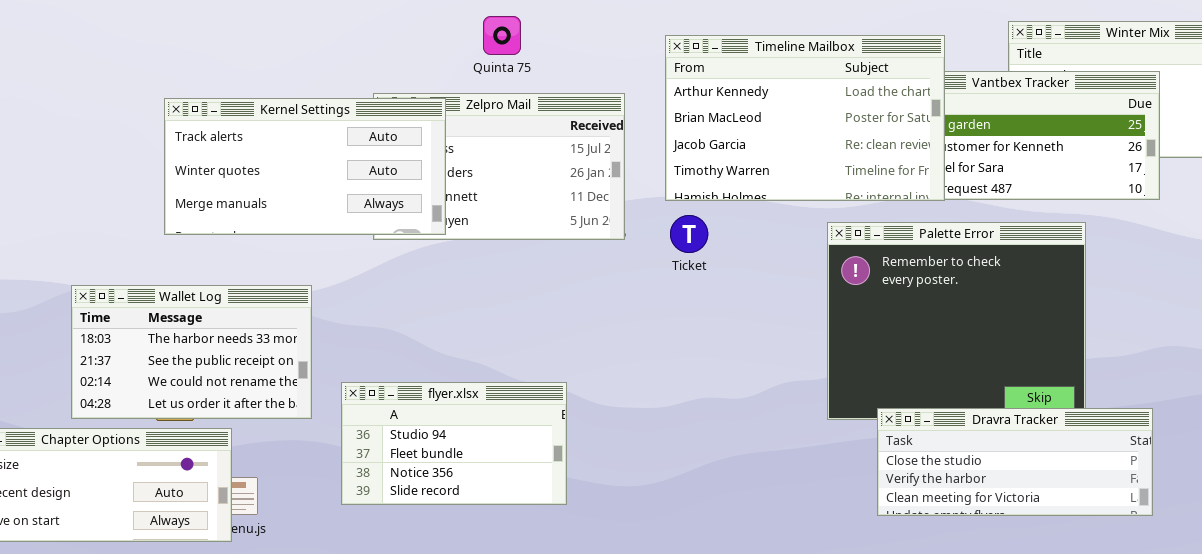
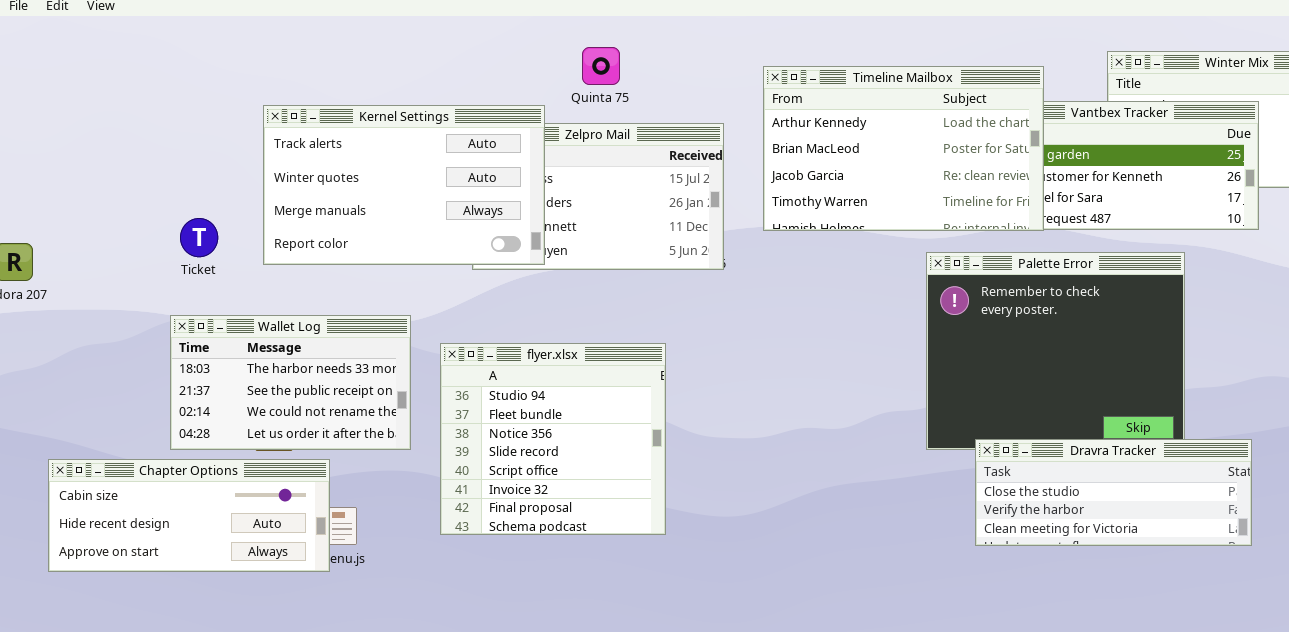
Kernel Settings: [164,98,446,235] -> [263,105,545,265], resized
Ticket: [670,215,708,253] -> [180,218,218,257], moved
flyer.xlsx: [341,382,567,505] -> [440,343,666,535], resized

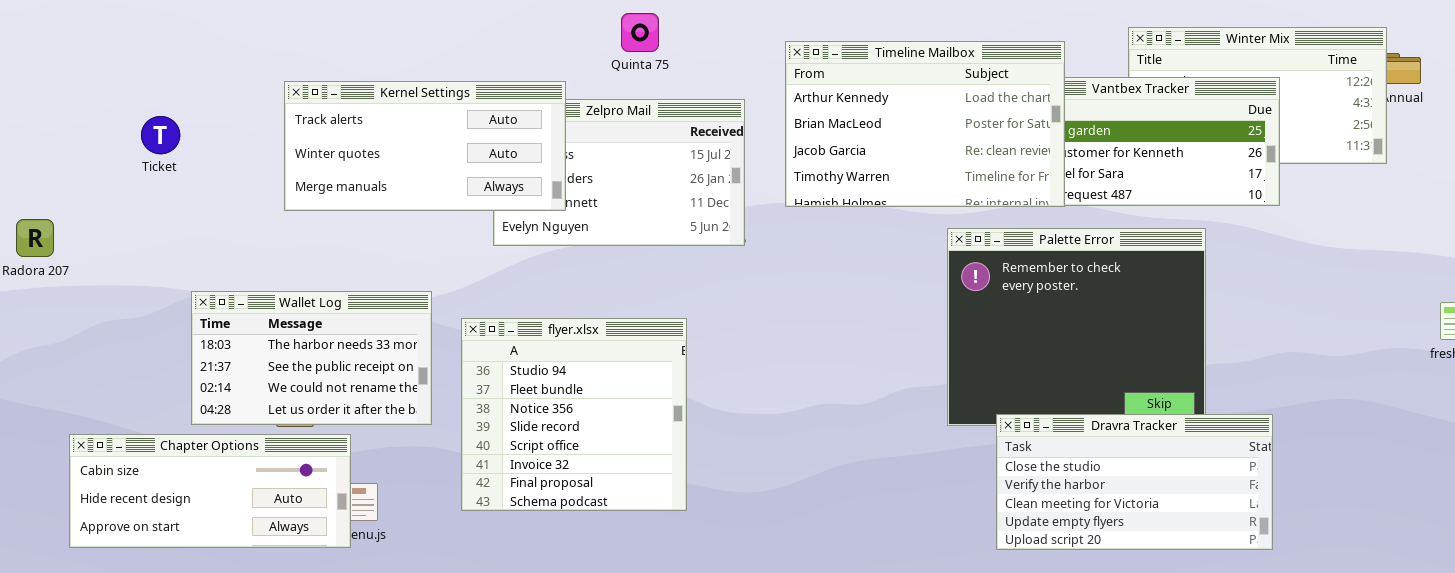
Quinta 75: [582,47,620,85] -> [621,13,659,52], moved
Kernel Settings: [263,105,545,265] -> [284,81,566,211], resized
Ticket: [180,218,218,257] -> [141,116,180,154], moved
Dravra Tracker: [975,439,1252,546] -> [996,414,1273,550], resized

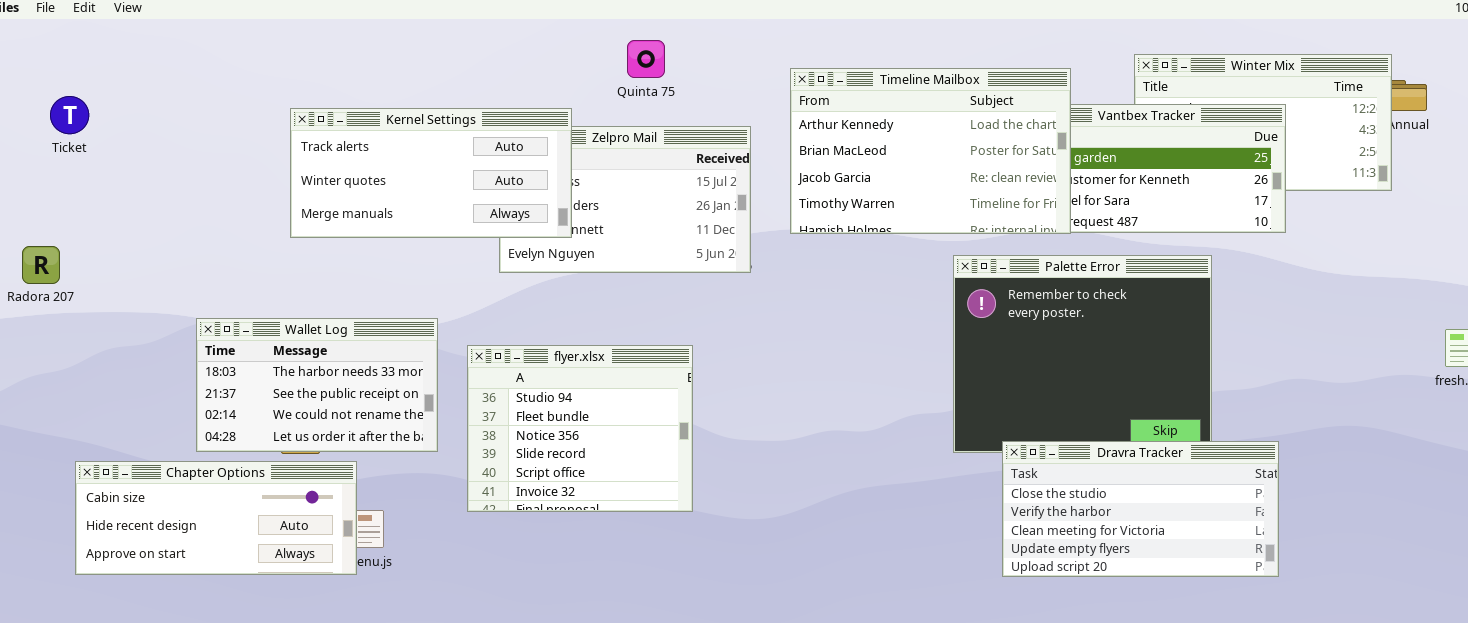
Ticket: [141,116,180,154] -> [50,96,89,134], moved
flyer.xlsx: [461,318,687,511] -> [467,345,693,512], resized

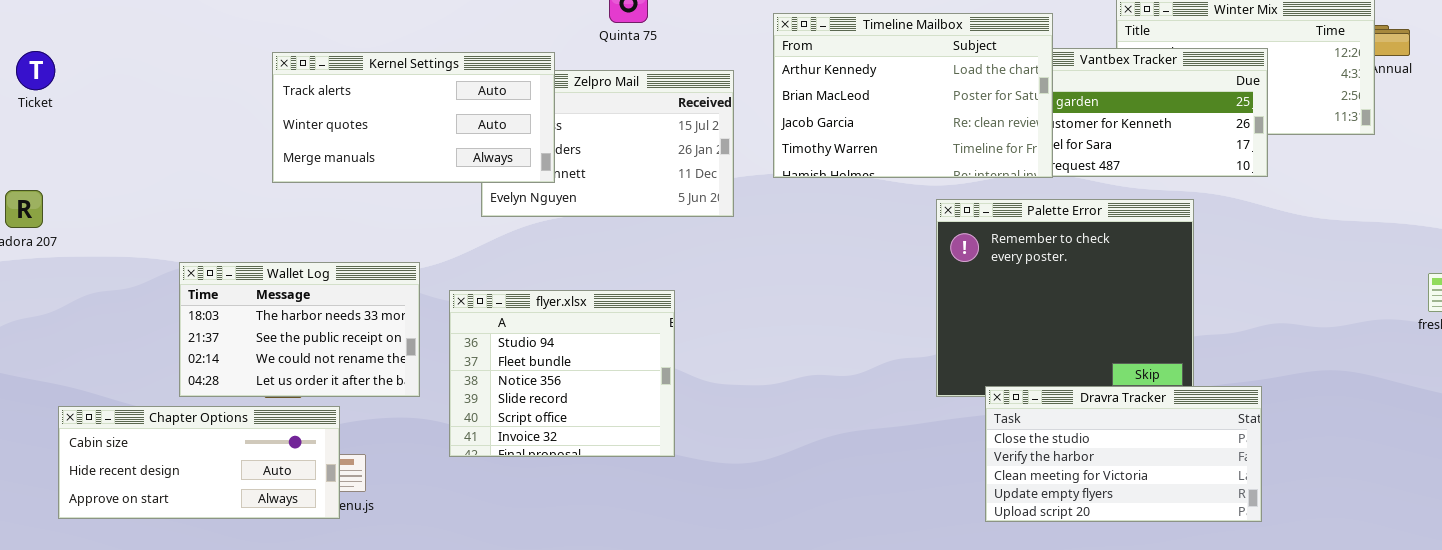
Ticket: [50,96,89,134] -> [16,51,55,90], moved

